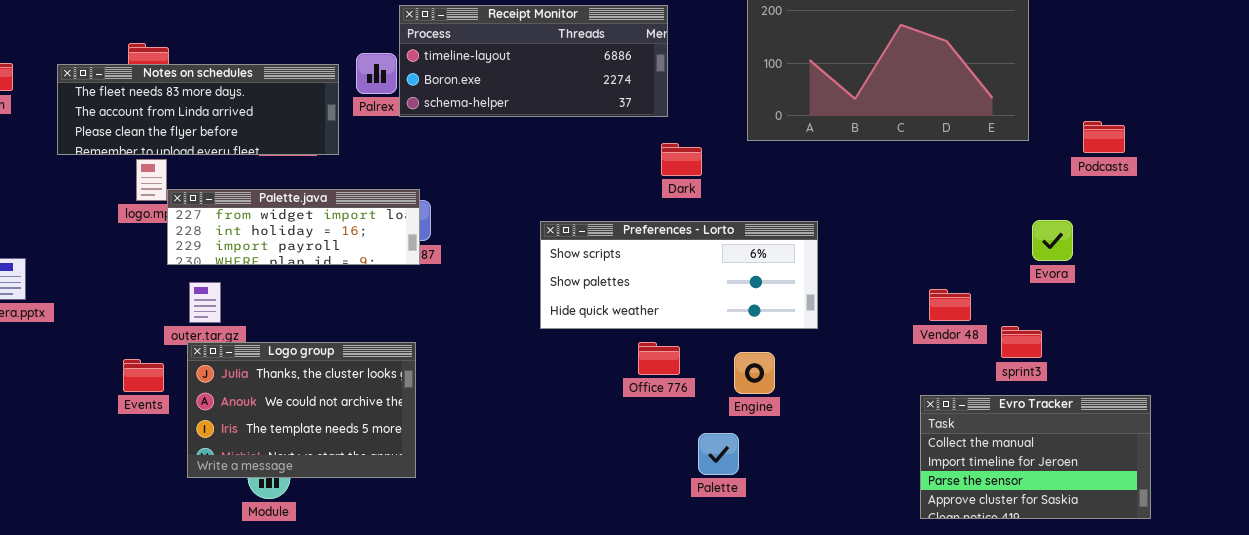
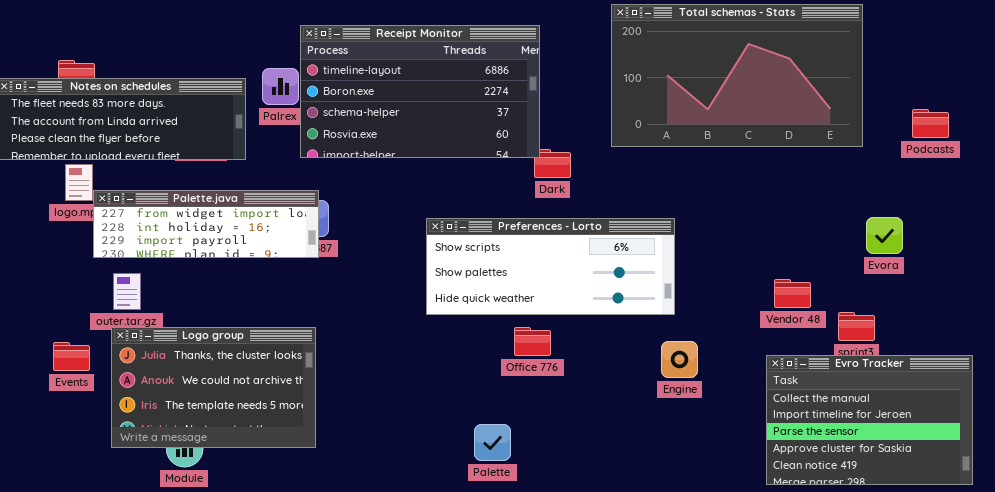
Receipt Monitor: [399,5,668,117] -> [300,25,540,158], resized
Podcasts: [1083,121,1125,153] -> [912,109,949,138], moved
Engine: [734,352,775,394] -> [661,341,698,378], moved
Evro Tracker: [920,395,1151,519] -> [766,355,973,485], resized
Palette: [698,433,739,475] -> [474,424,511,461], moved

